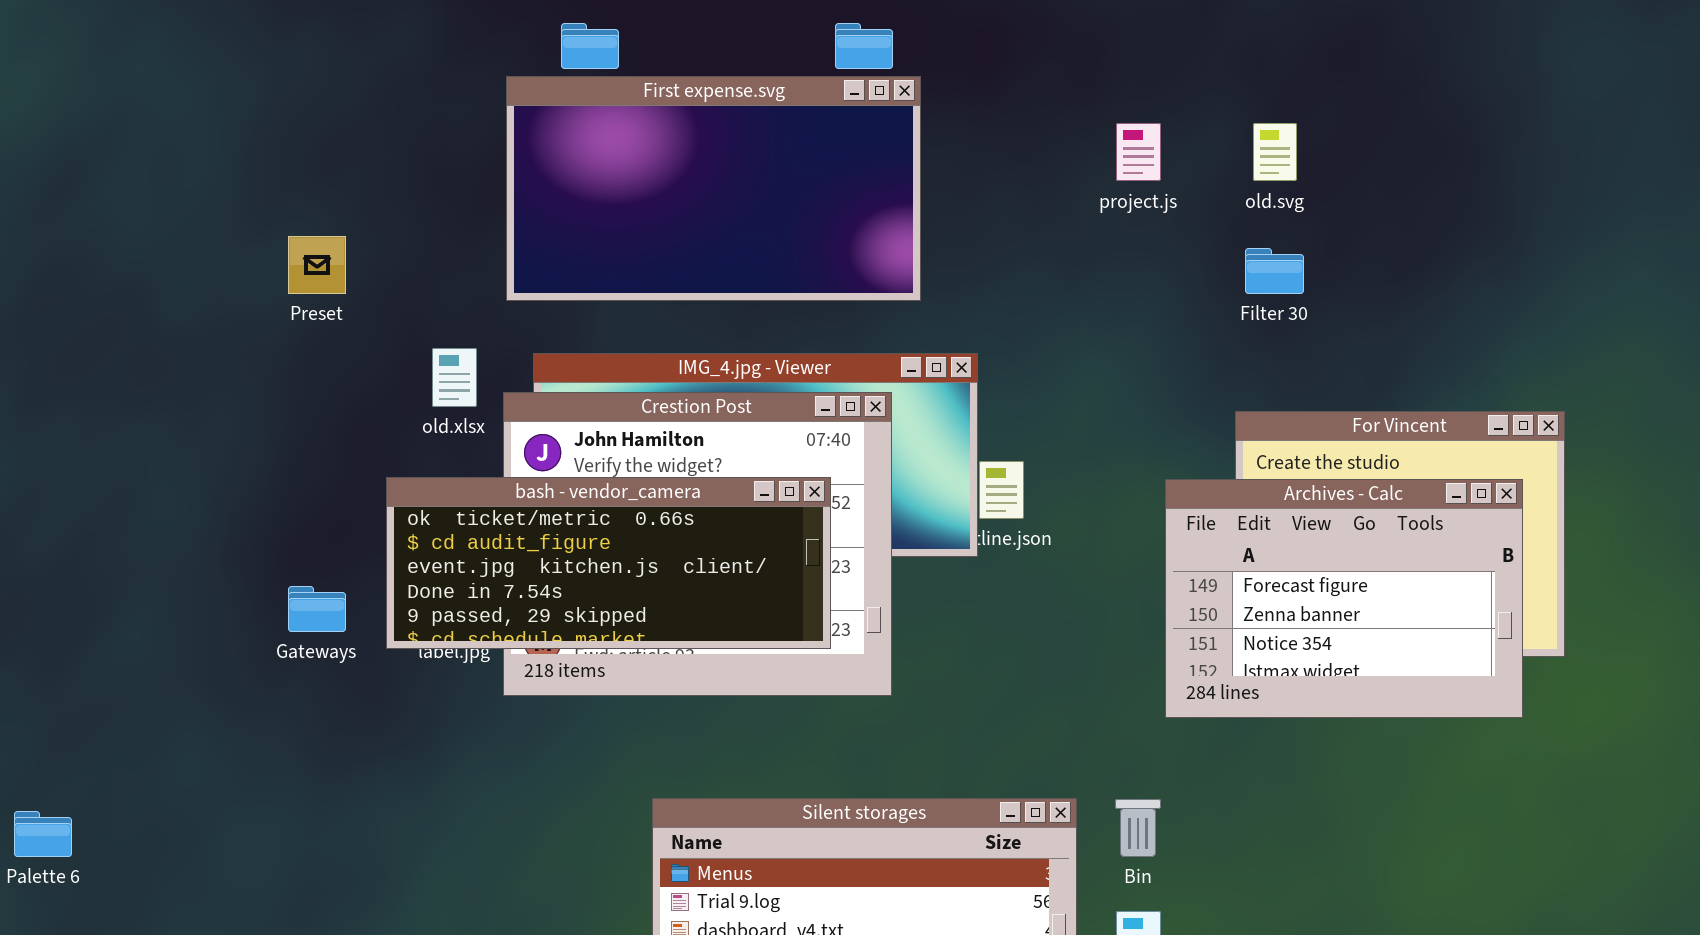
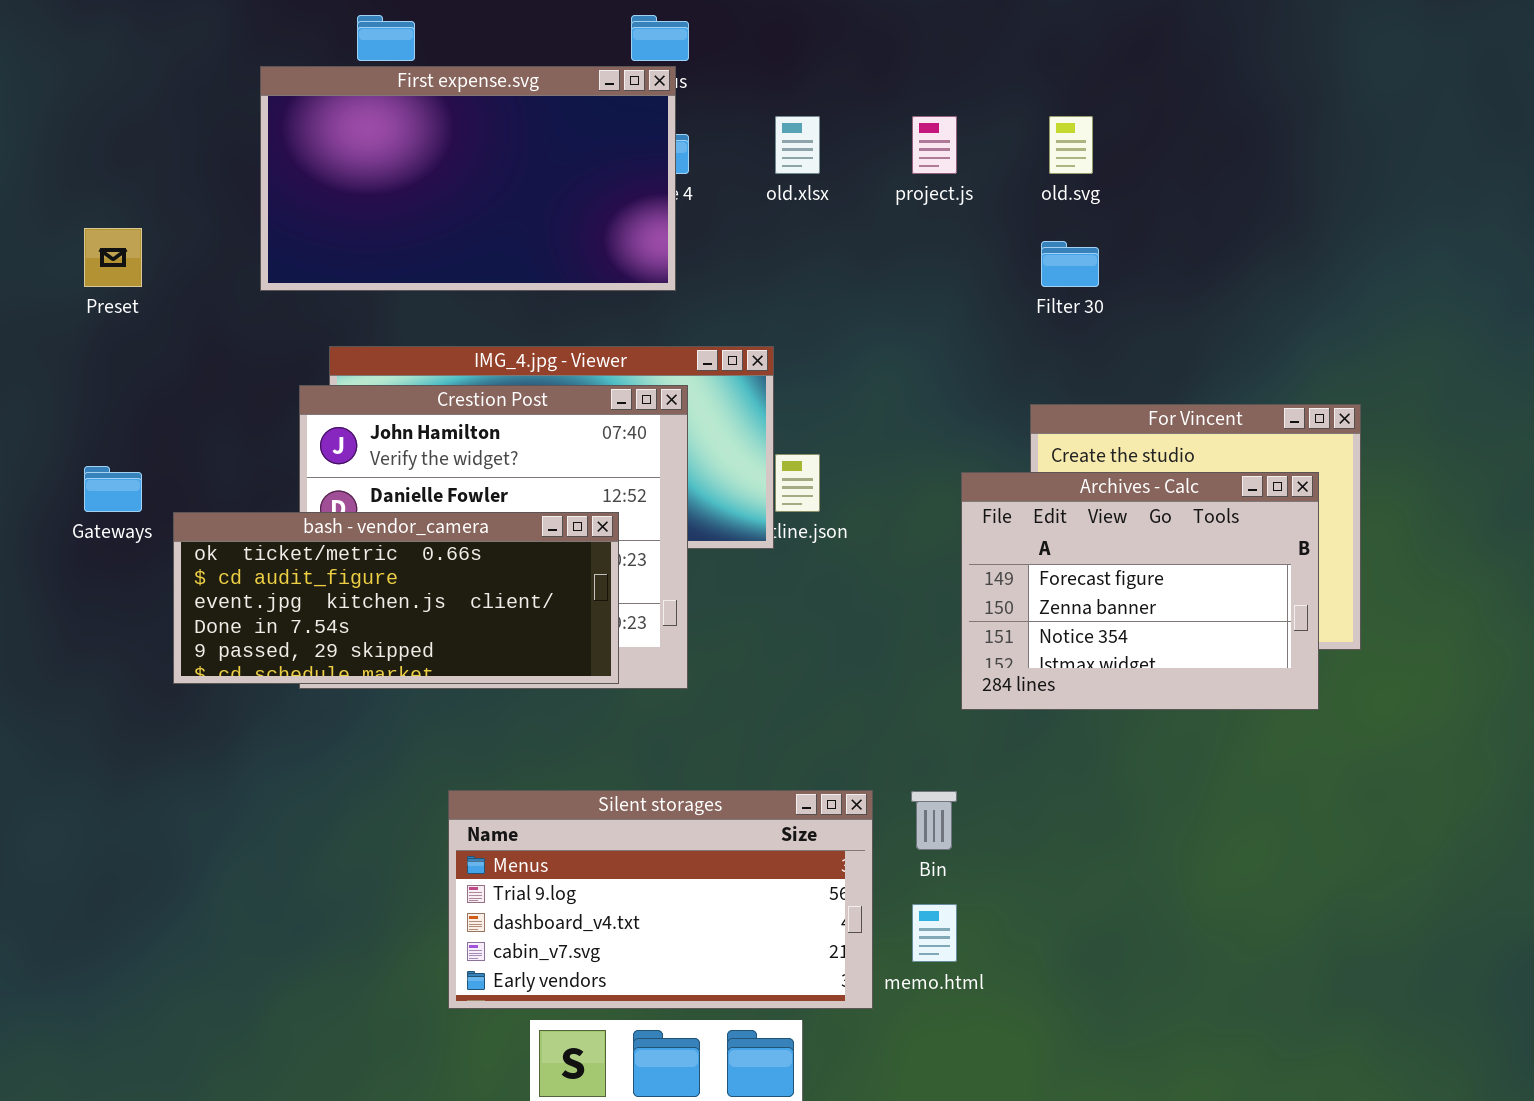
First expense.svg: [506,76,921,301] -> [260,66,676,291], moved
old.xlsx: [432,348,477,407] -> [775,116,820,174], moved
bash - vendor_camera: [386,477,831,649] -> [173,512,619,684], moved
Gateways: [288,586,346,632] -> [84,466,142,512], moved

